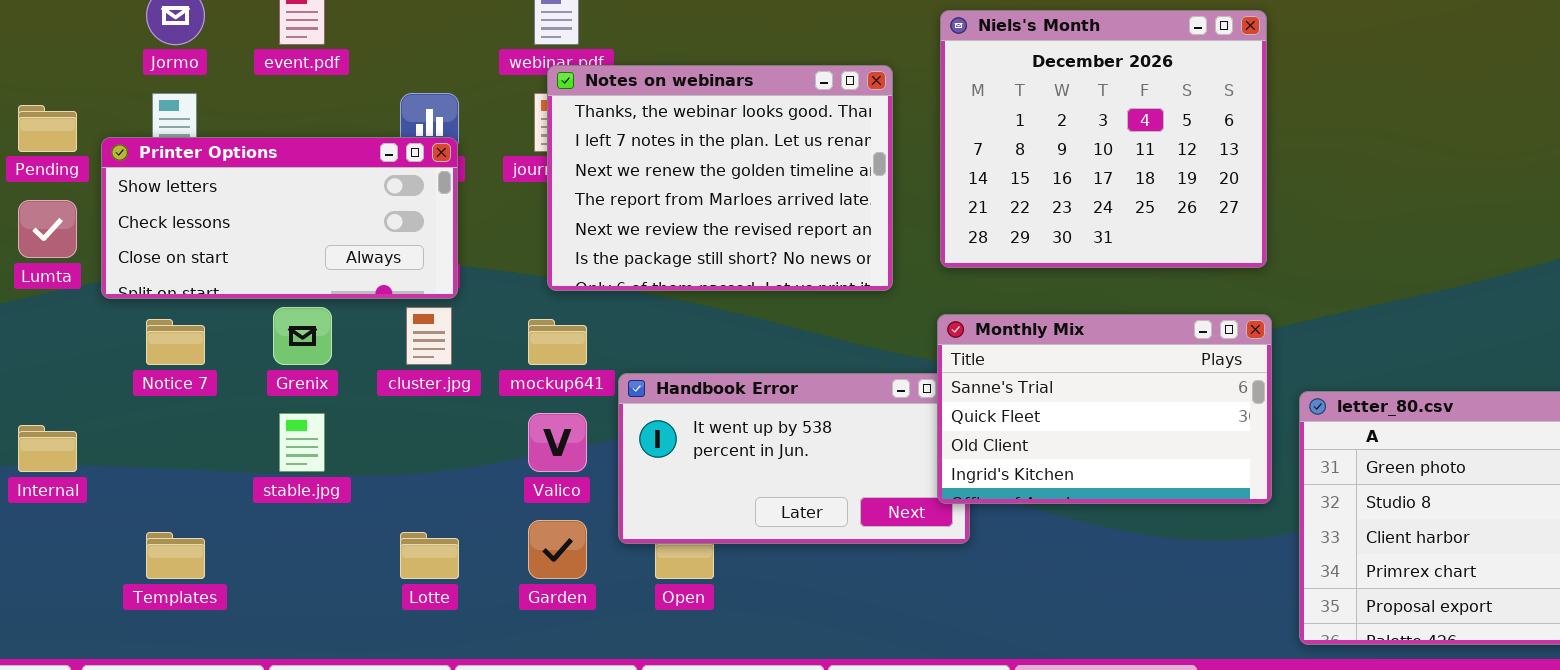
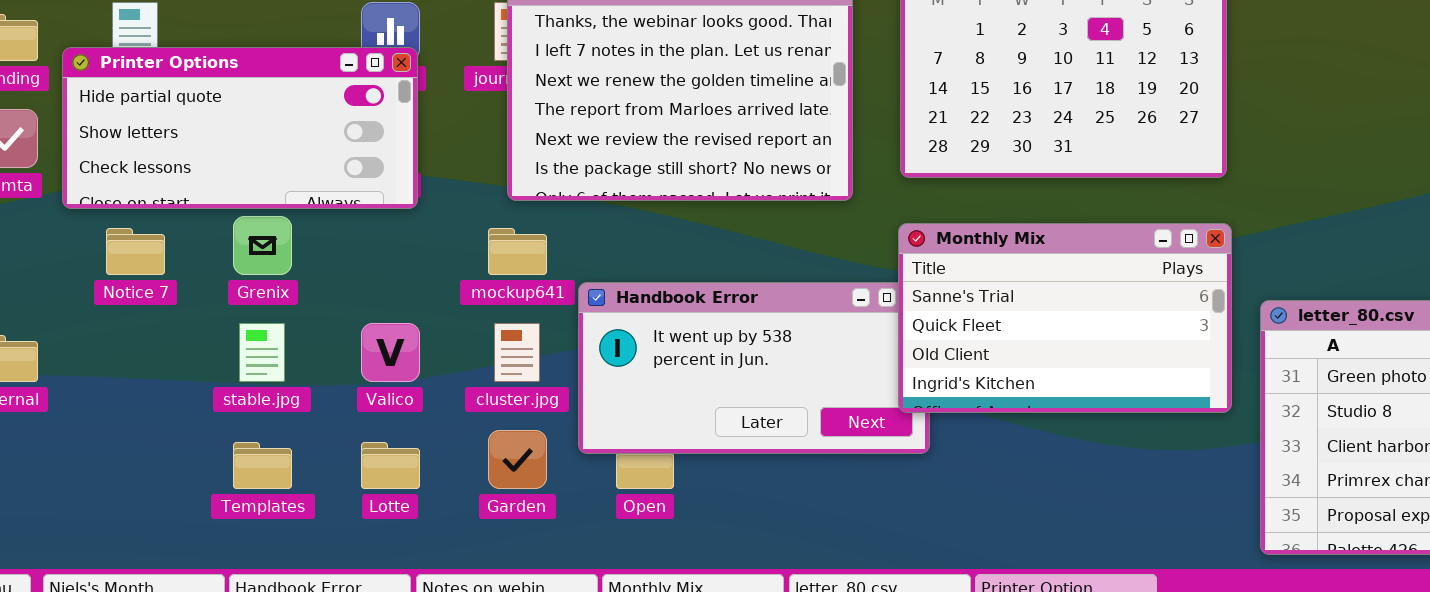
Printer Options: [101,137,458,299] -> [62,47,418,209], scrolled up 1 row
cluster.jpg: [406,307,452,365] -> [494,323,540,382], moved
Valico: [528,413,587,472] -> [361,323,420,382], moved
Templates: [146,532,205,579] -> [233,442,292,489], moved

